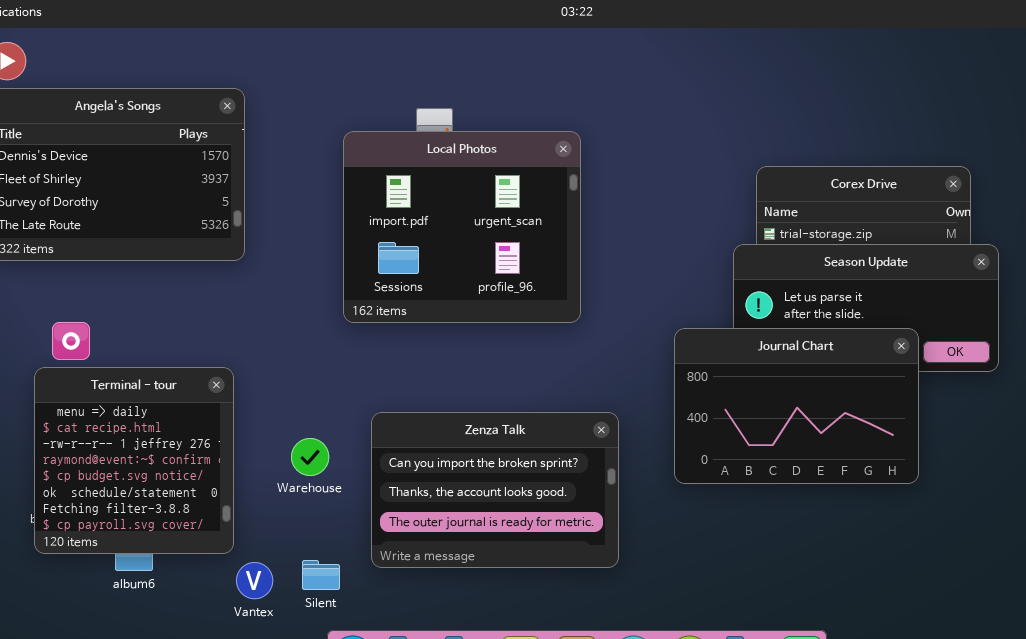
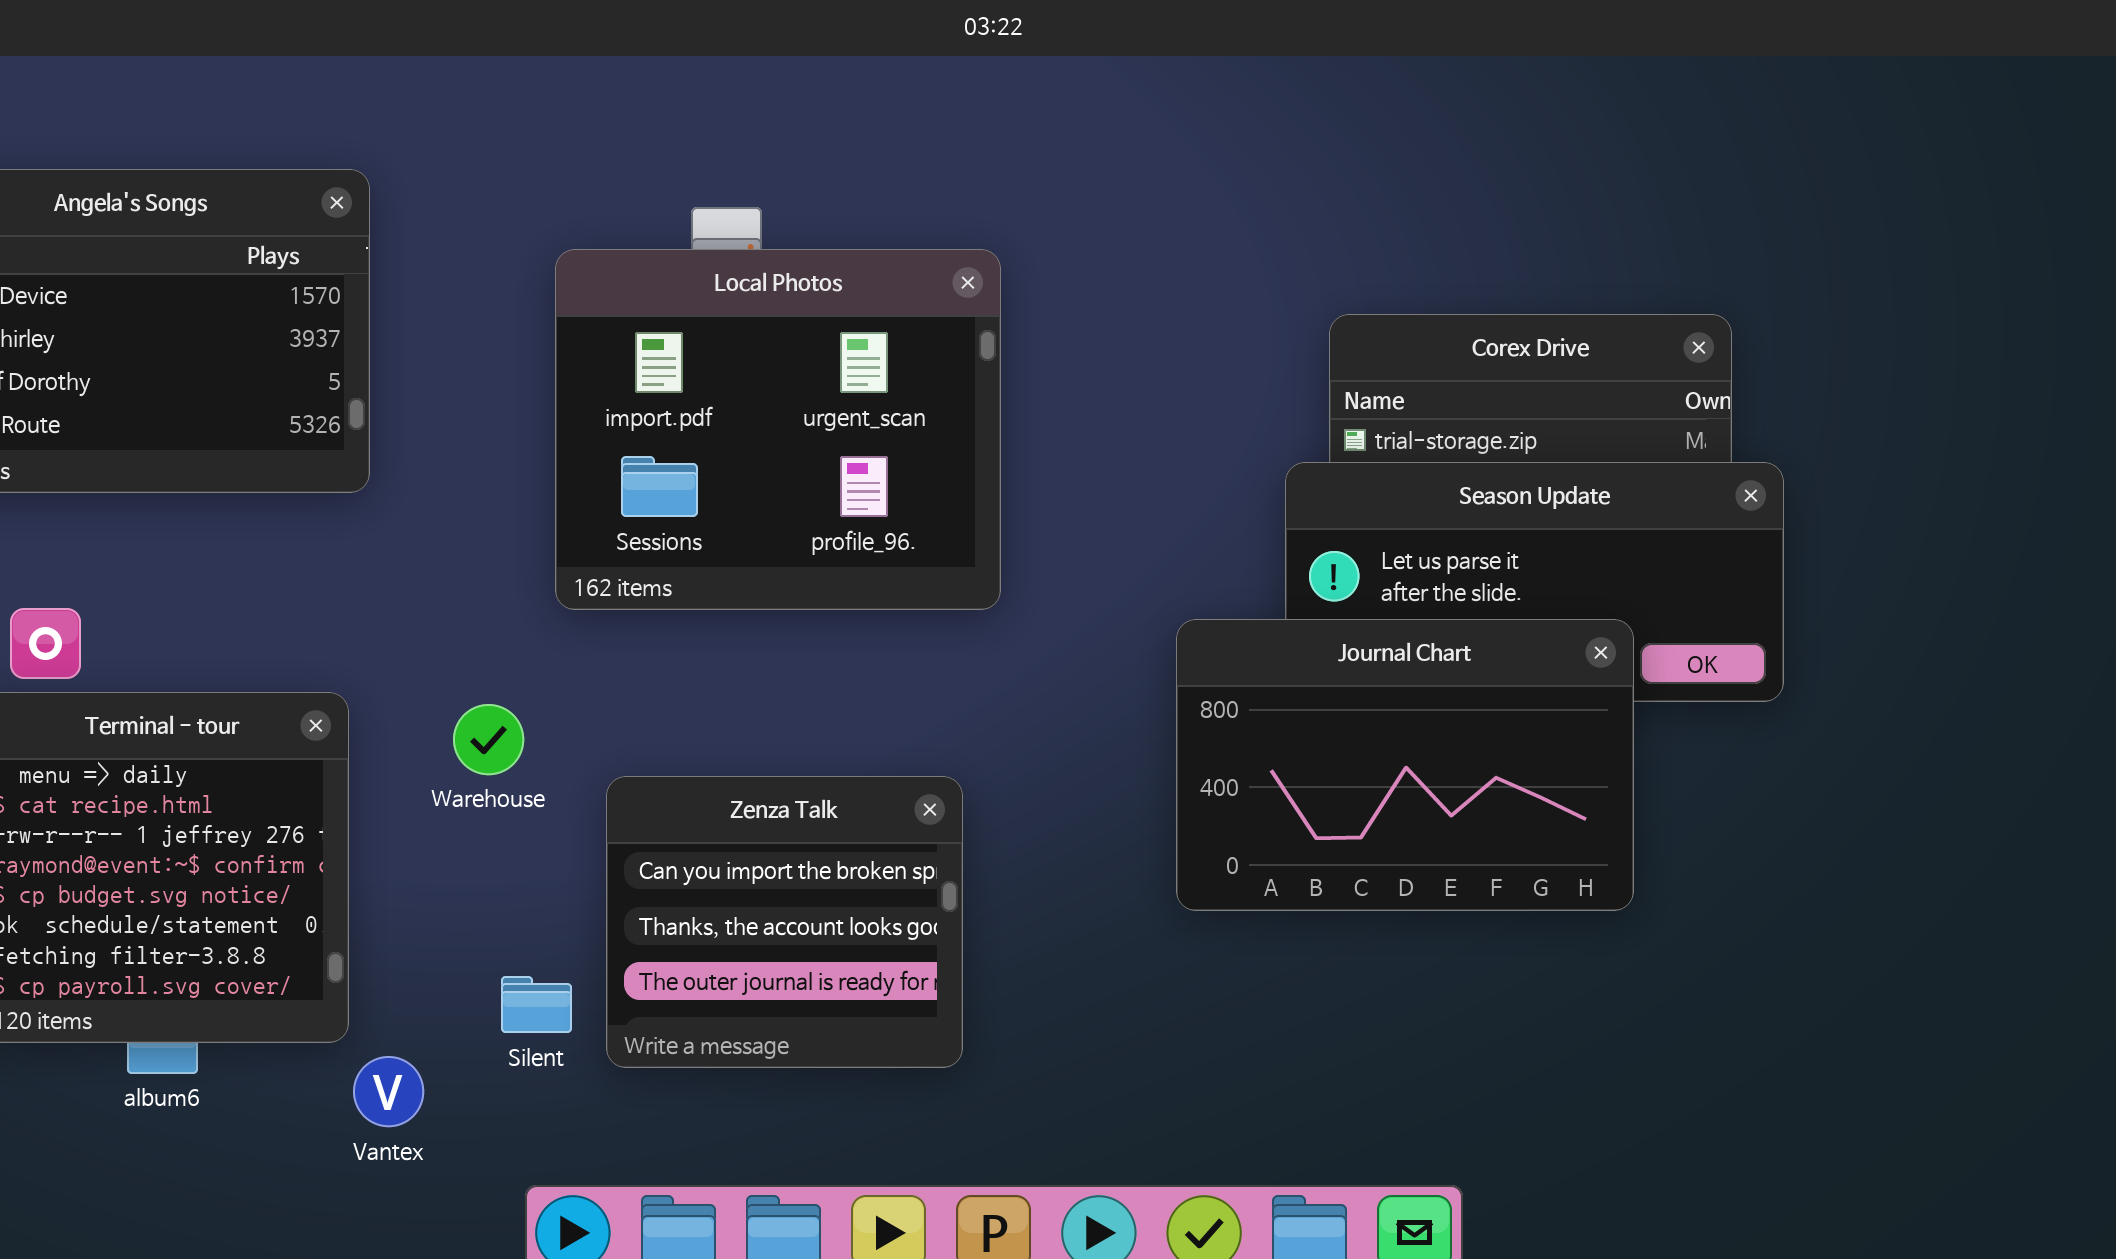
Zenza Talk: [371,412,619,568] -> [606,776,963,1068], resized
Warehouse: [291,438,329,476] -> [453,704,524,775], moved
Silent: [302,560,340,590] -> [501,976,572,1033], moved

